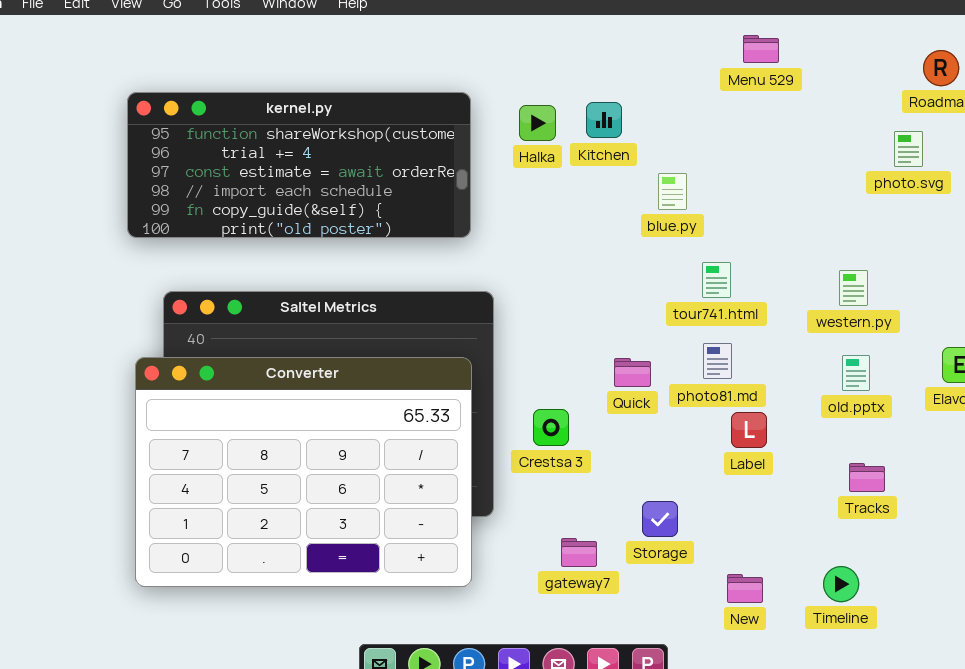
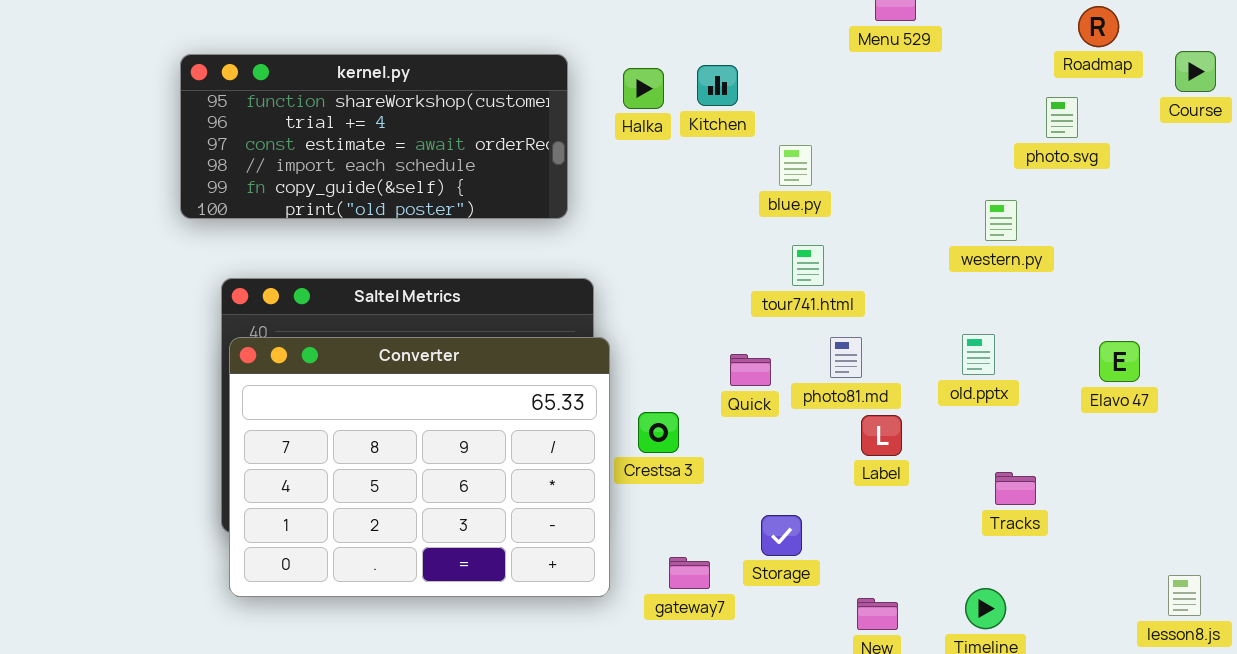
tour741.html: [702,262,731,298] -> [792,245,824,286], moved
western.py: [839,270,868,306] -> [985,200,1017,241], moved
old.pptx: [842,355,870,391] -> [962,334,995,375], moved
Converter: [135,357,472,587] -> [229,337,610,597], moved

